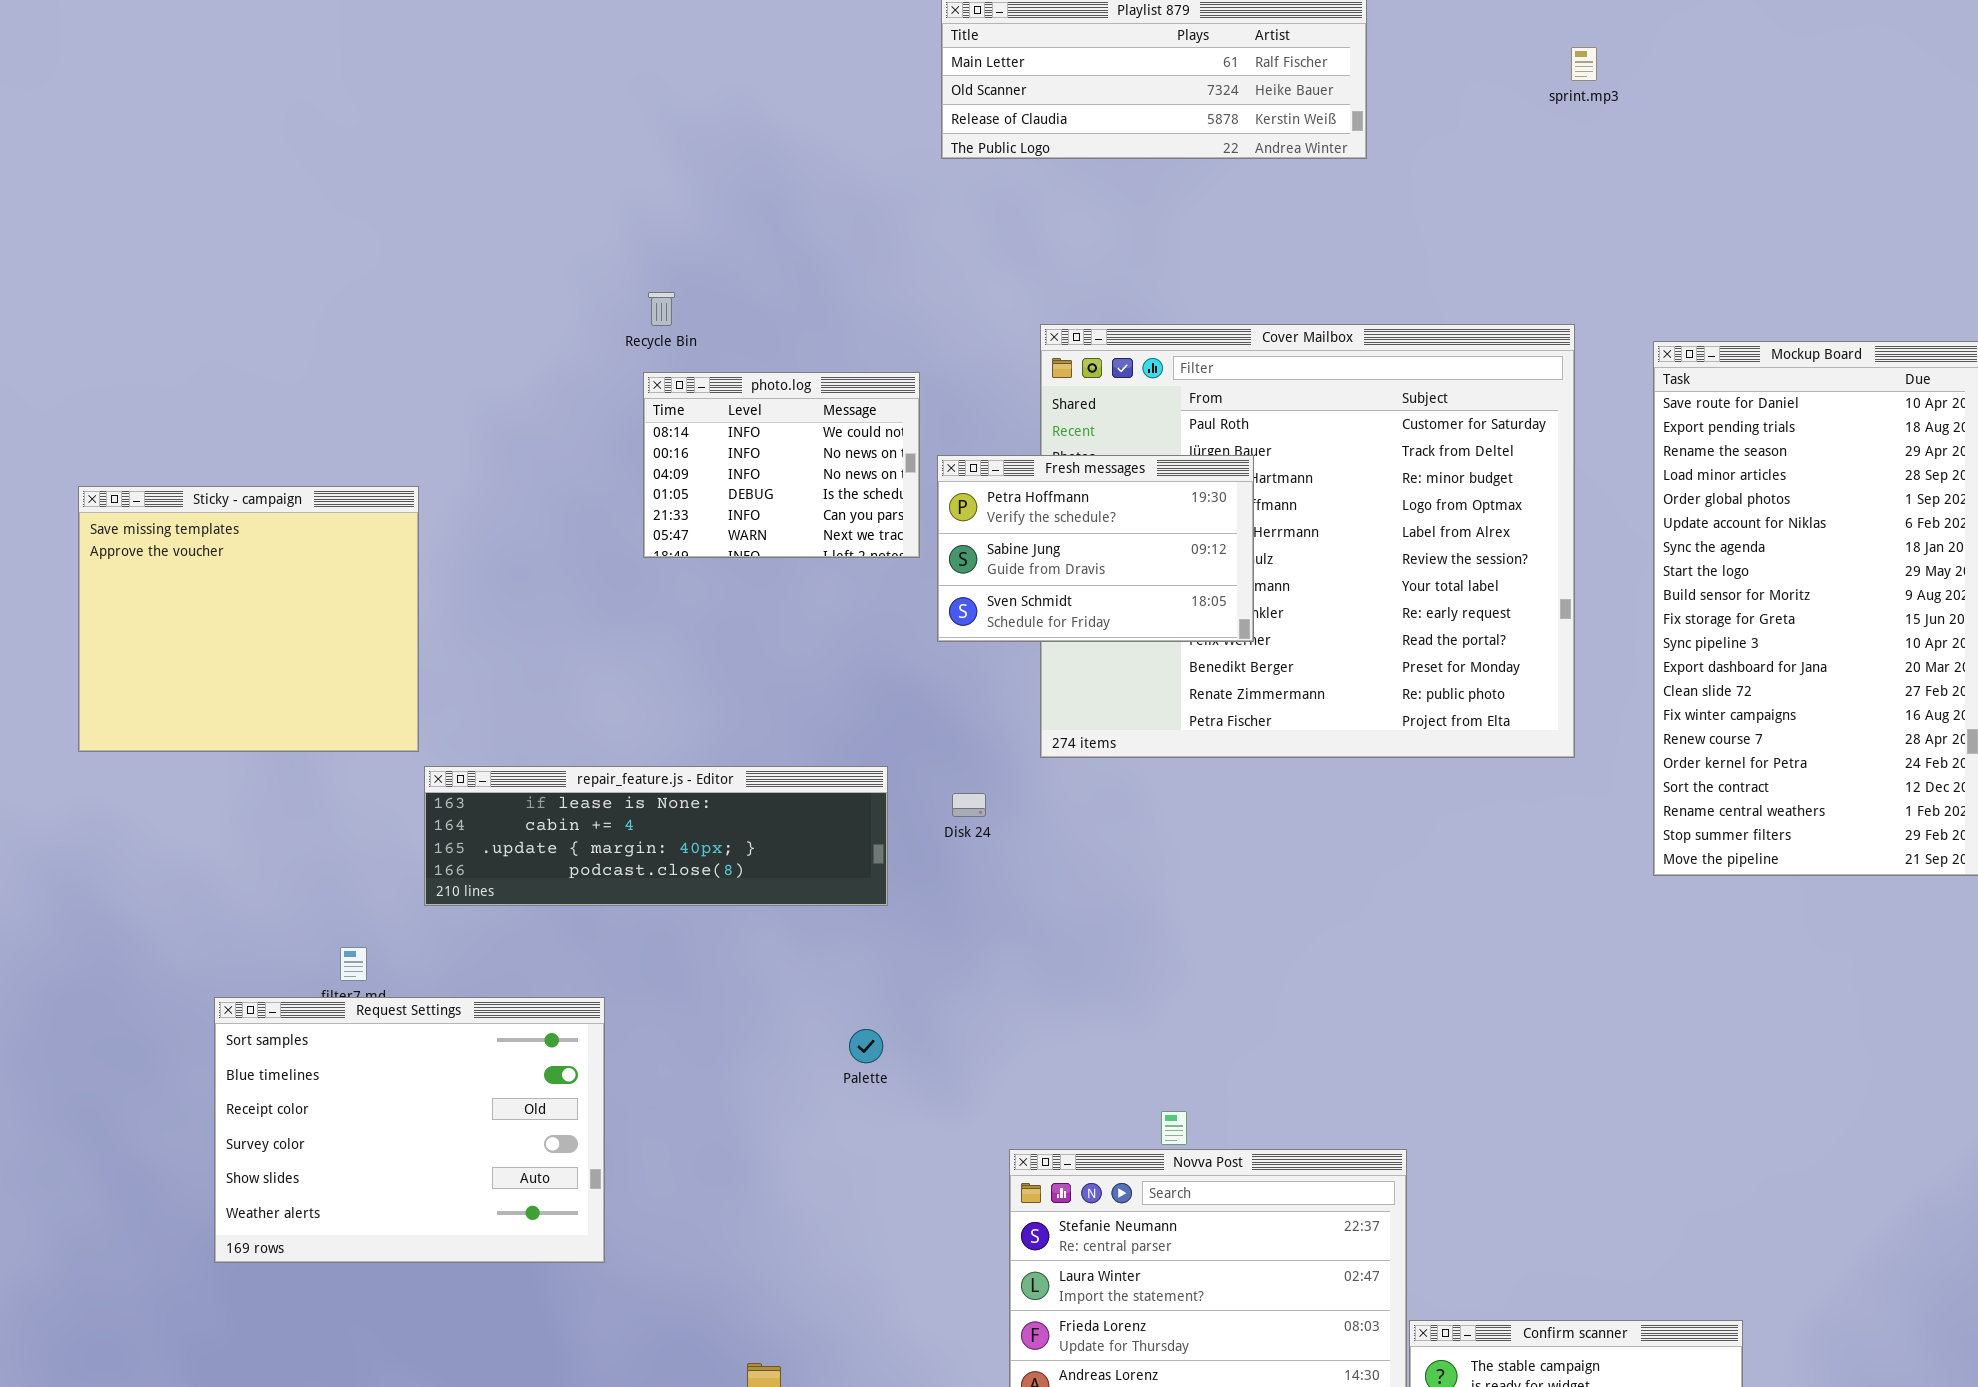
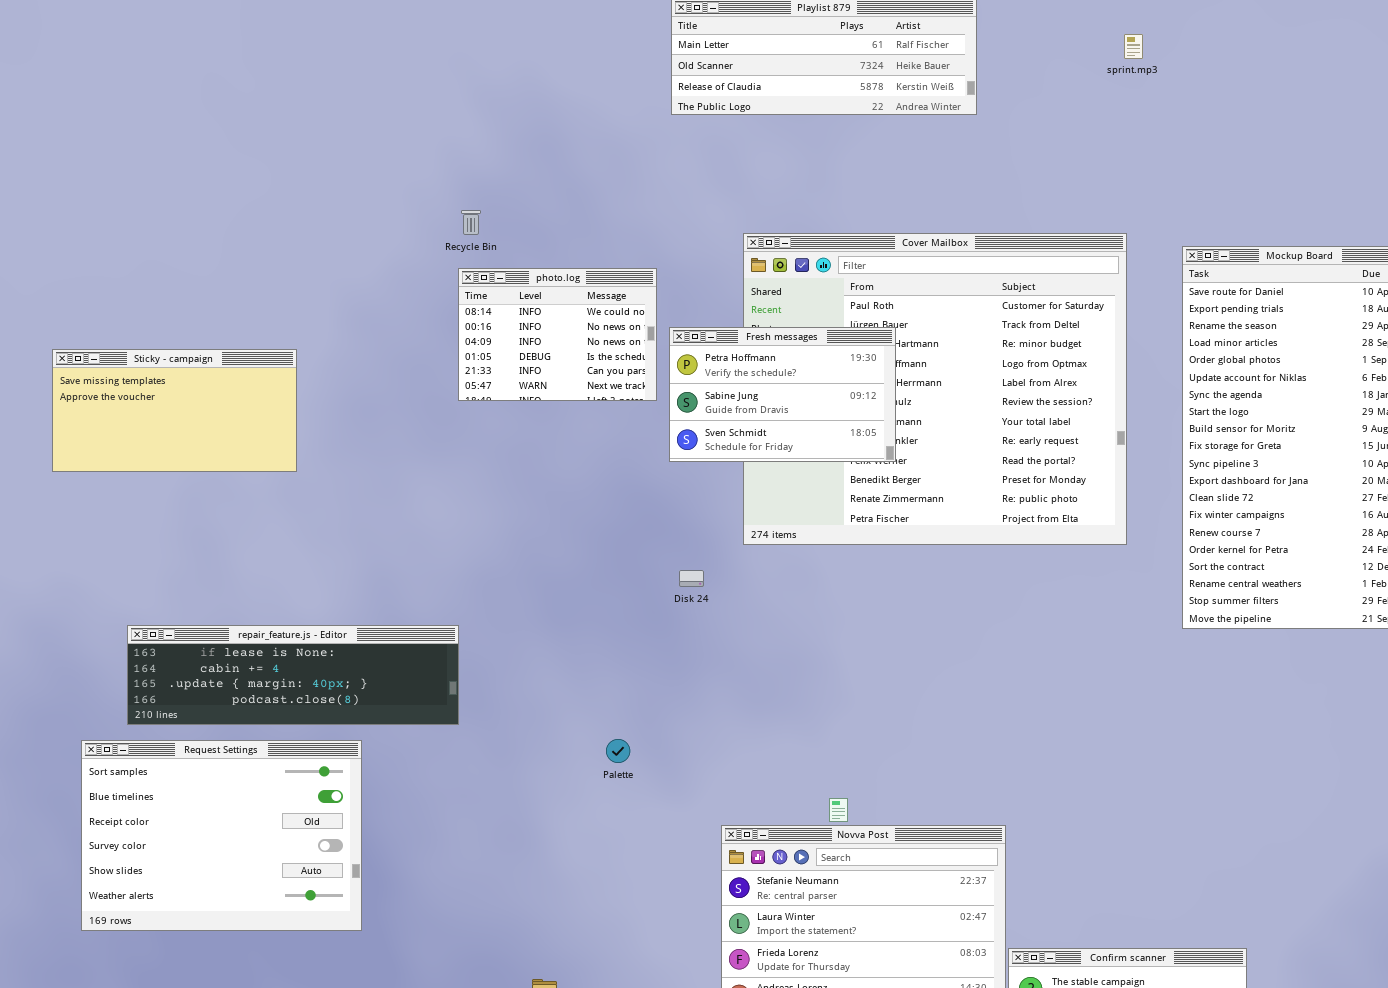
Sticky - campaign: [78,486,419,752] -> [52,349,297,472], resized
repair_feature.js - Editor: [424,766,888,906] -> [127,625,459,725], moved
Request Settings: [214,997,605,1263] -> [81,740,362,931], moved

